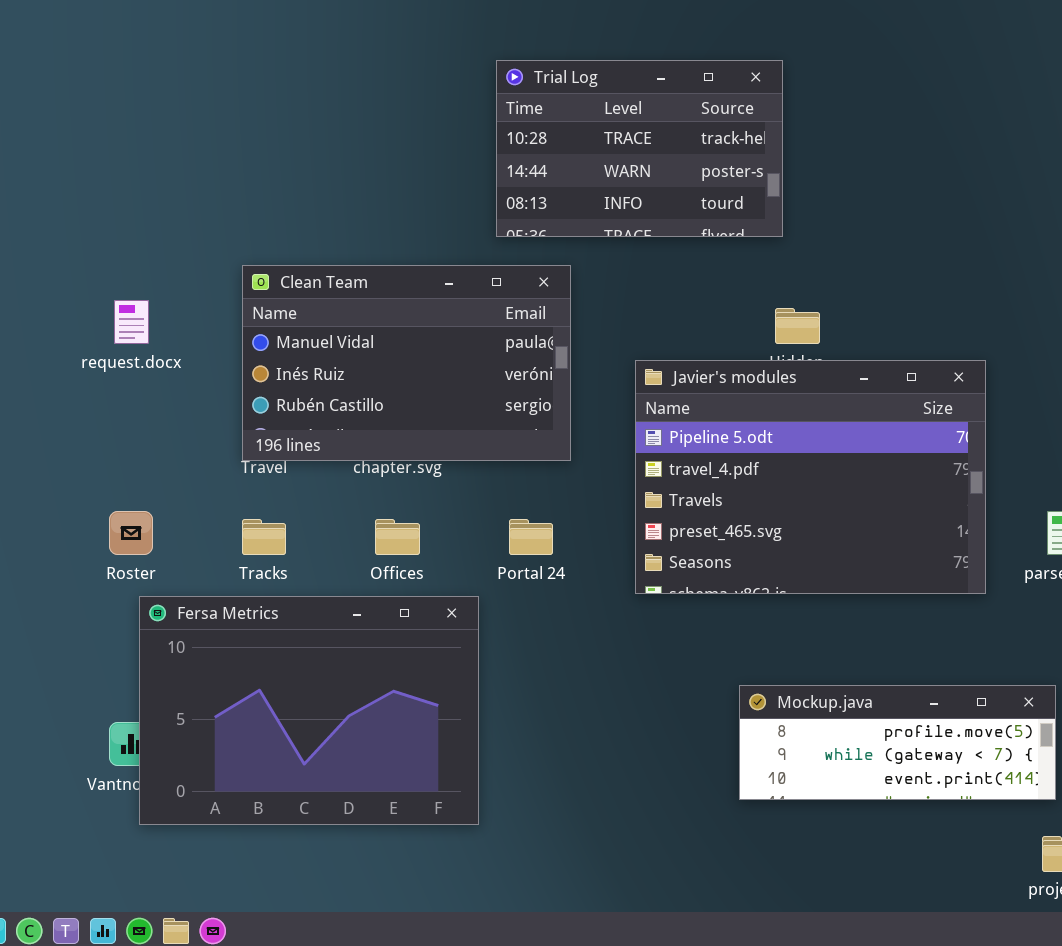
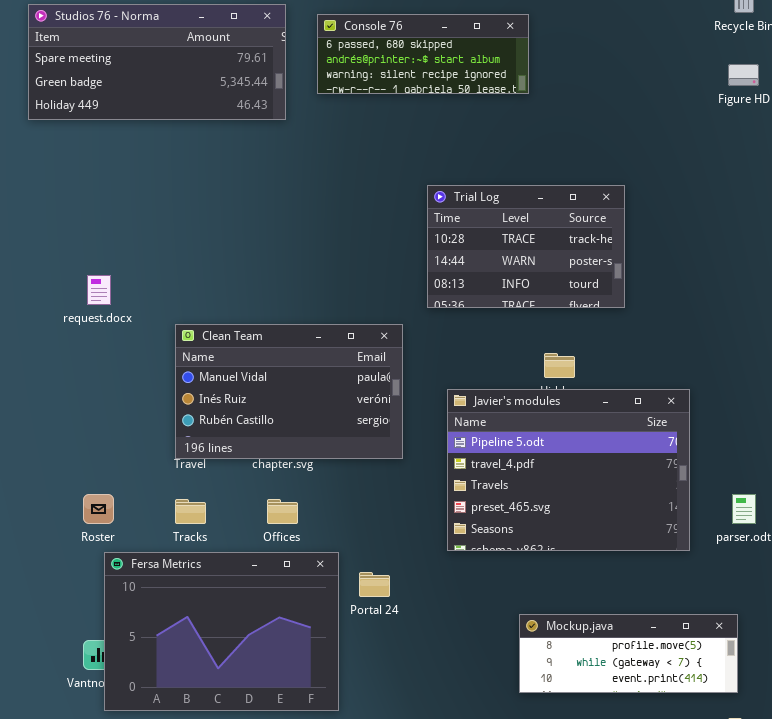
Trial Log: [496,60,783,237] -> [427,185,625,308], moved
request.docx: [114,300,149,344] -> [87,275,111,305], moved
Portal 24: [509,519,553,555] -> [359,572,390,597], moved

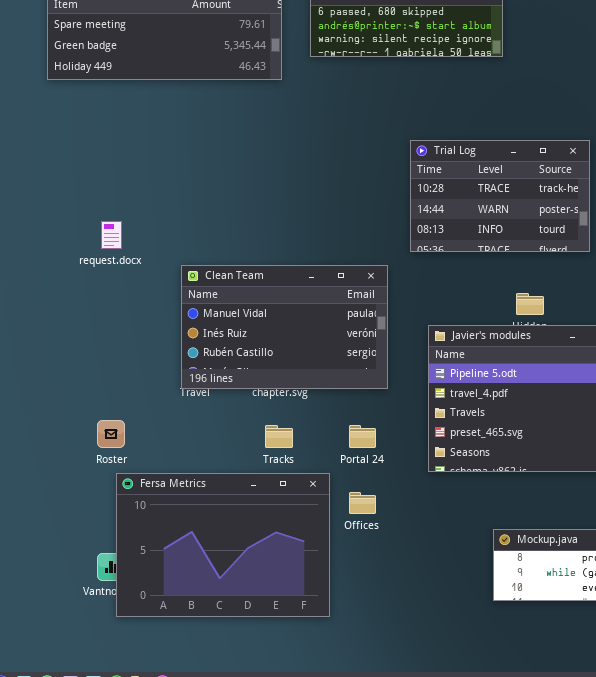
Tracks: [175,499,206,524] -> [265,425,293,448], moved
Offices: [267,499,298,524] -> [349,492,376,514], moved
Portal 24: [359,572,390,597] -> [349,425,376,448], moved

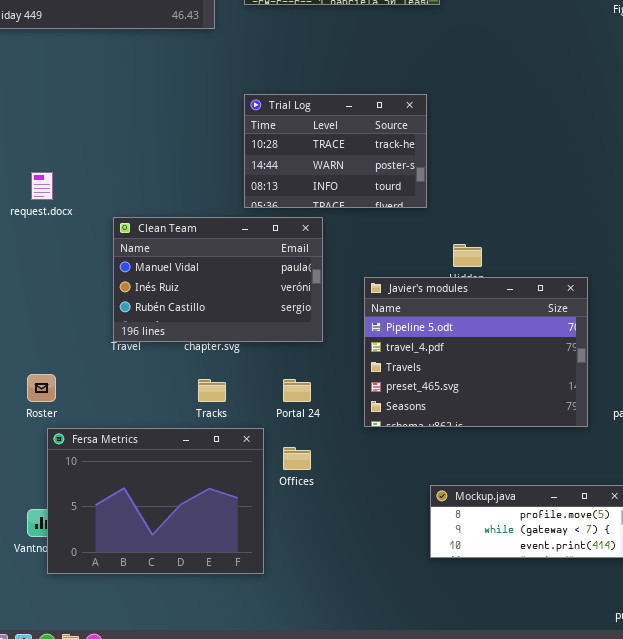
Trial Log: [410,140,590,252] -> [244,94,427,208], moved

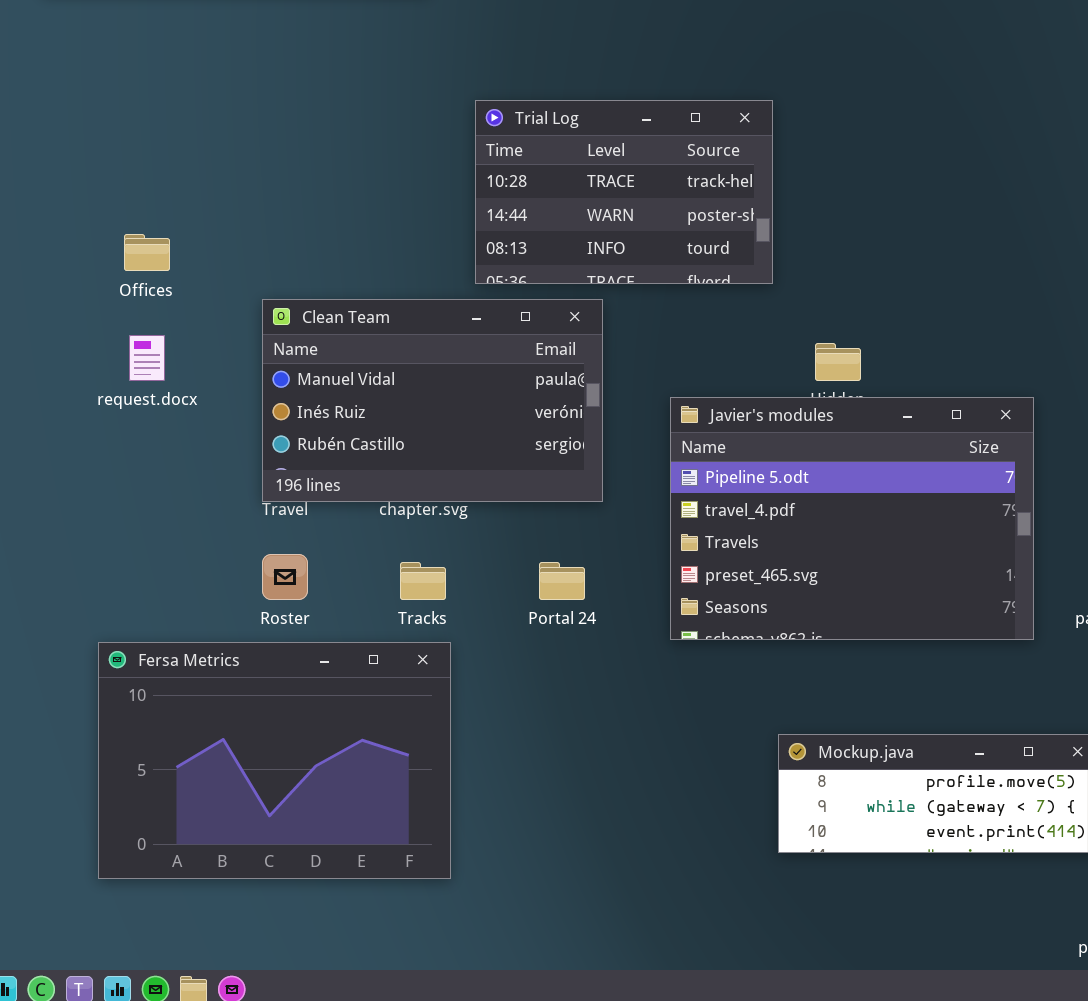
request.docx: [31,172,53,200] -> [129,335,165,381], moved
Roster: [27,374,56,402] -> [262,554,308,600], moved
Fersa Metrics: [47,428,264,574] -> [98,642,451,879], moved
Offices: [283,447,311,470] -> [124,234,170,271], moved

